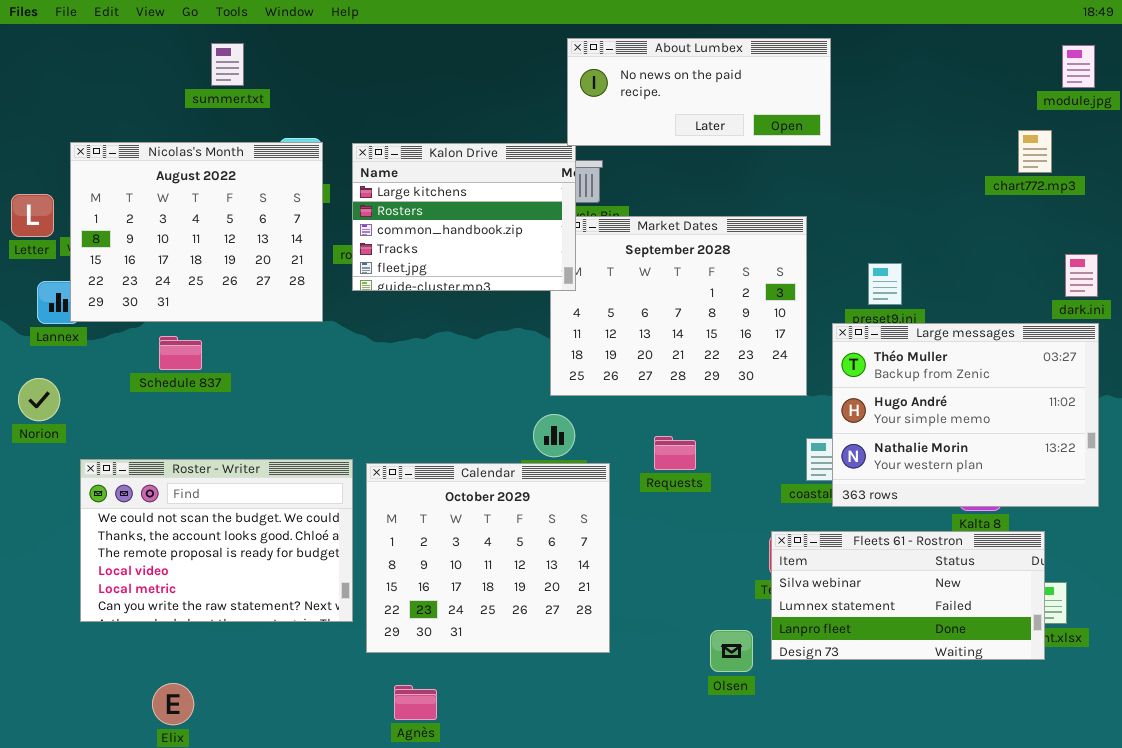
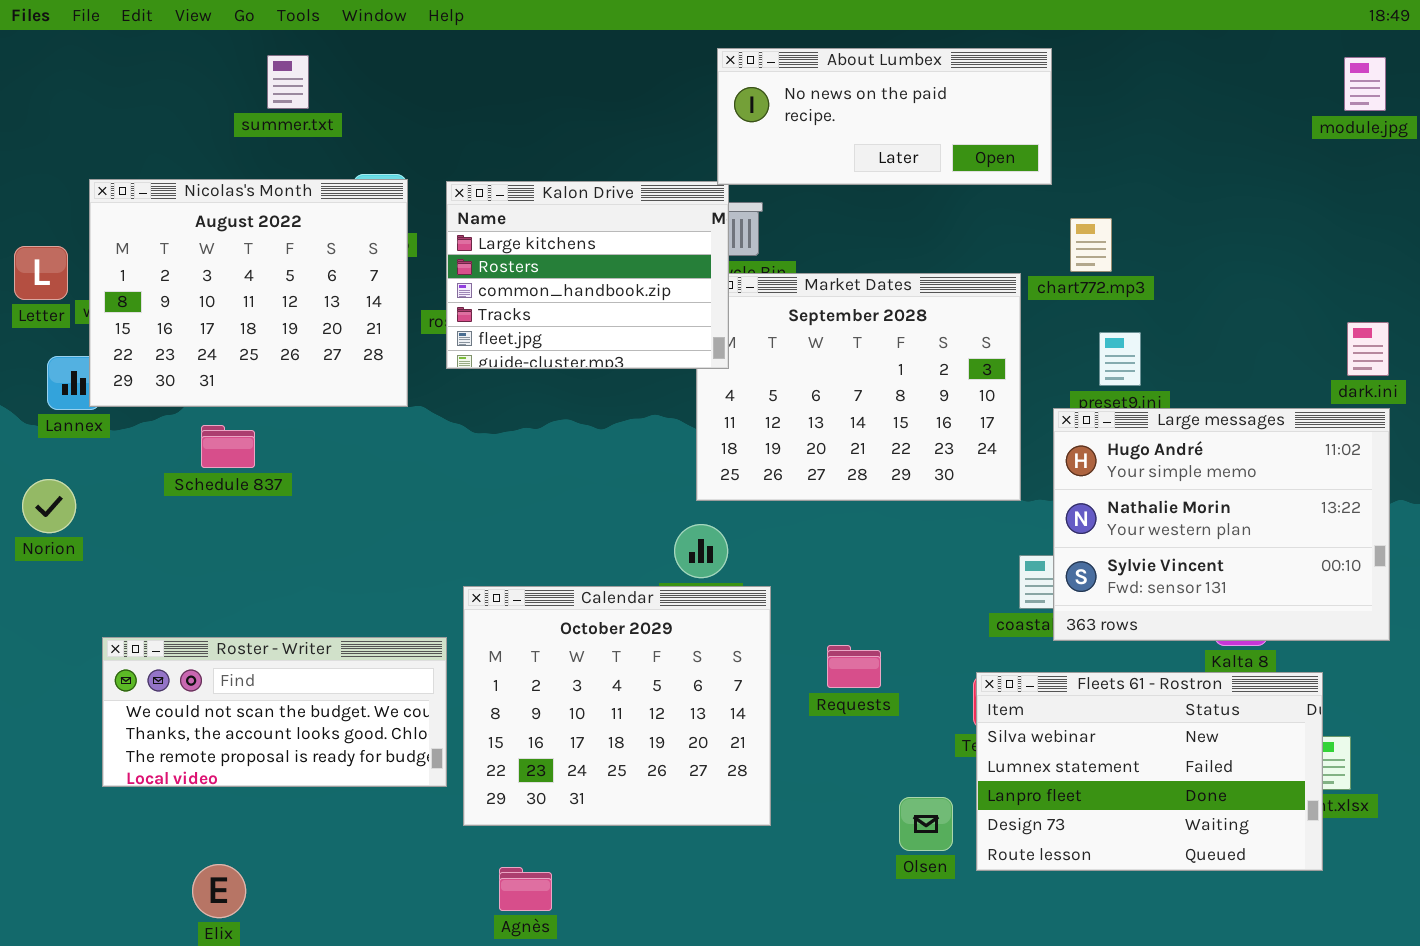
chart772.mp3: [1018,130,1052,173] -> [1070,218,1112,272], moved
Large messages: [832,323,1099,507] -> [1053,408,1390,641], scrolled down 1 row
Requests: [654,436,696,470] -> [827,645,881,688], moved
Roster - Writer: [80,459,353,622] -> [102,637,447,787], resized
Fleets 61 - Rostron: [771,531,1045,660] -> [976,672,1323,871], resized

